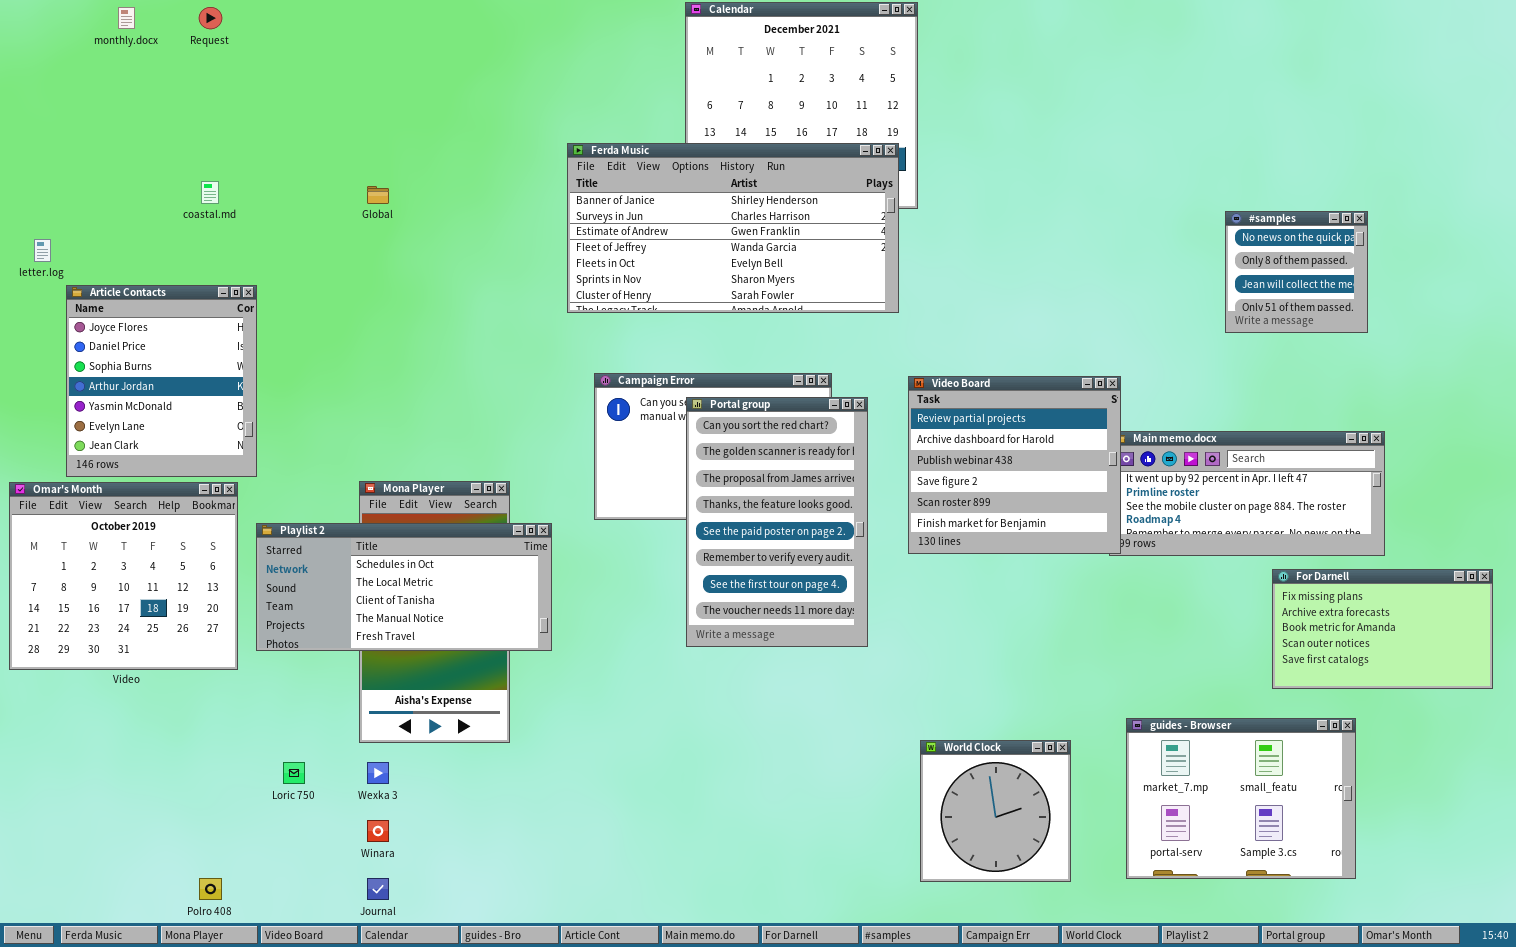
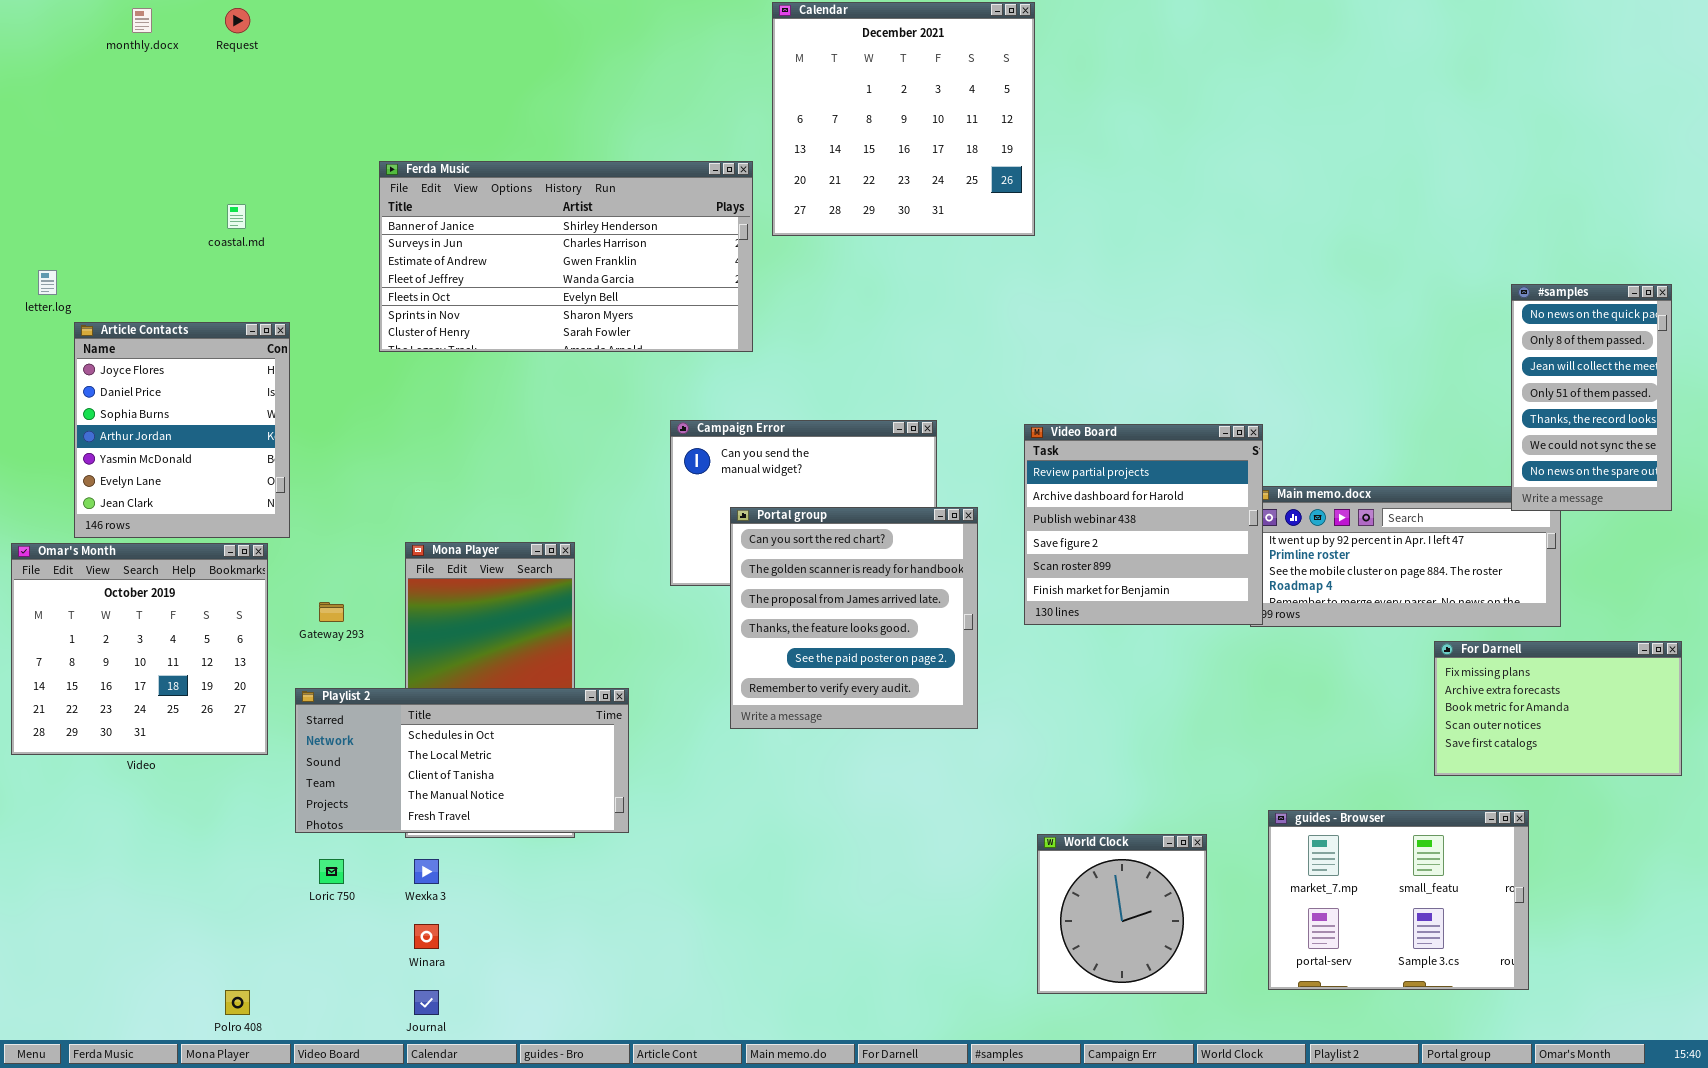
Ferda Music: [567,143,899,313] -> [379,161,753,352], moved
#samples: [1225,211,1368,333] -> [1511,284,1672,511], moved, resized
Portal group: [686,397,868,647] -> [730,507,978,729], resized
Playlist 2: [256,523,552,651] -> [295,688,629,833], moved

